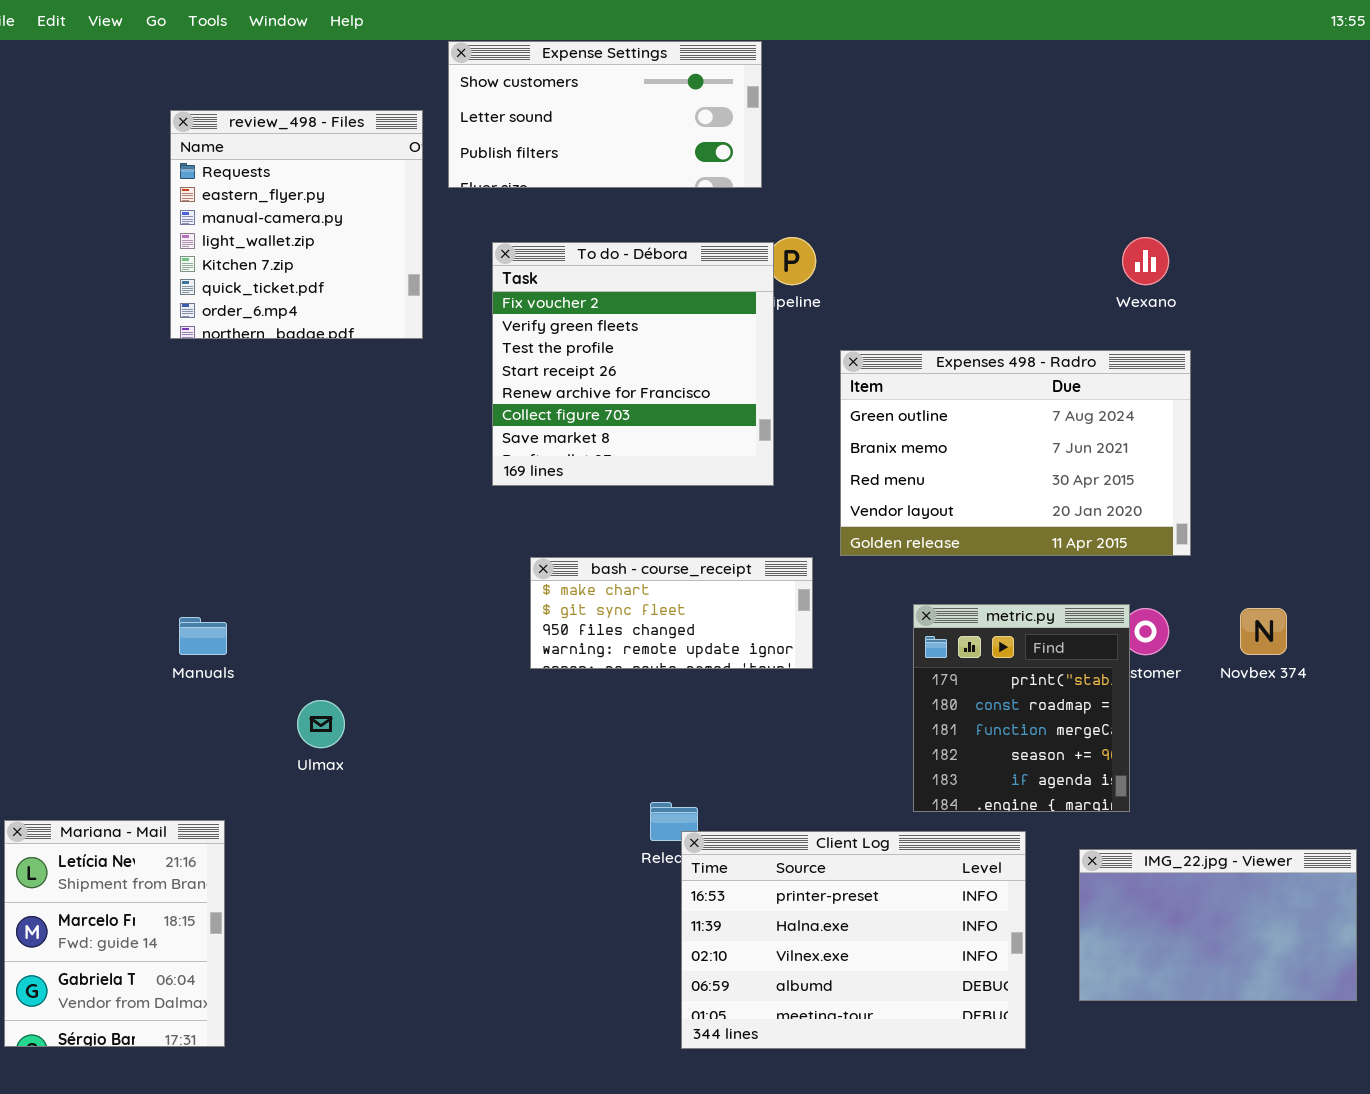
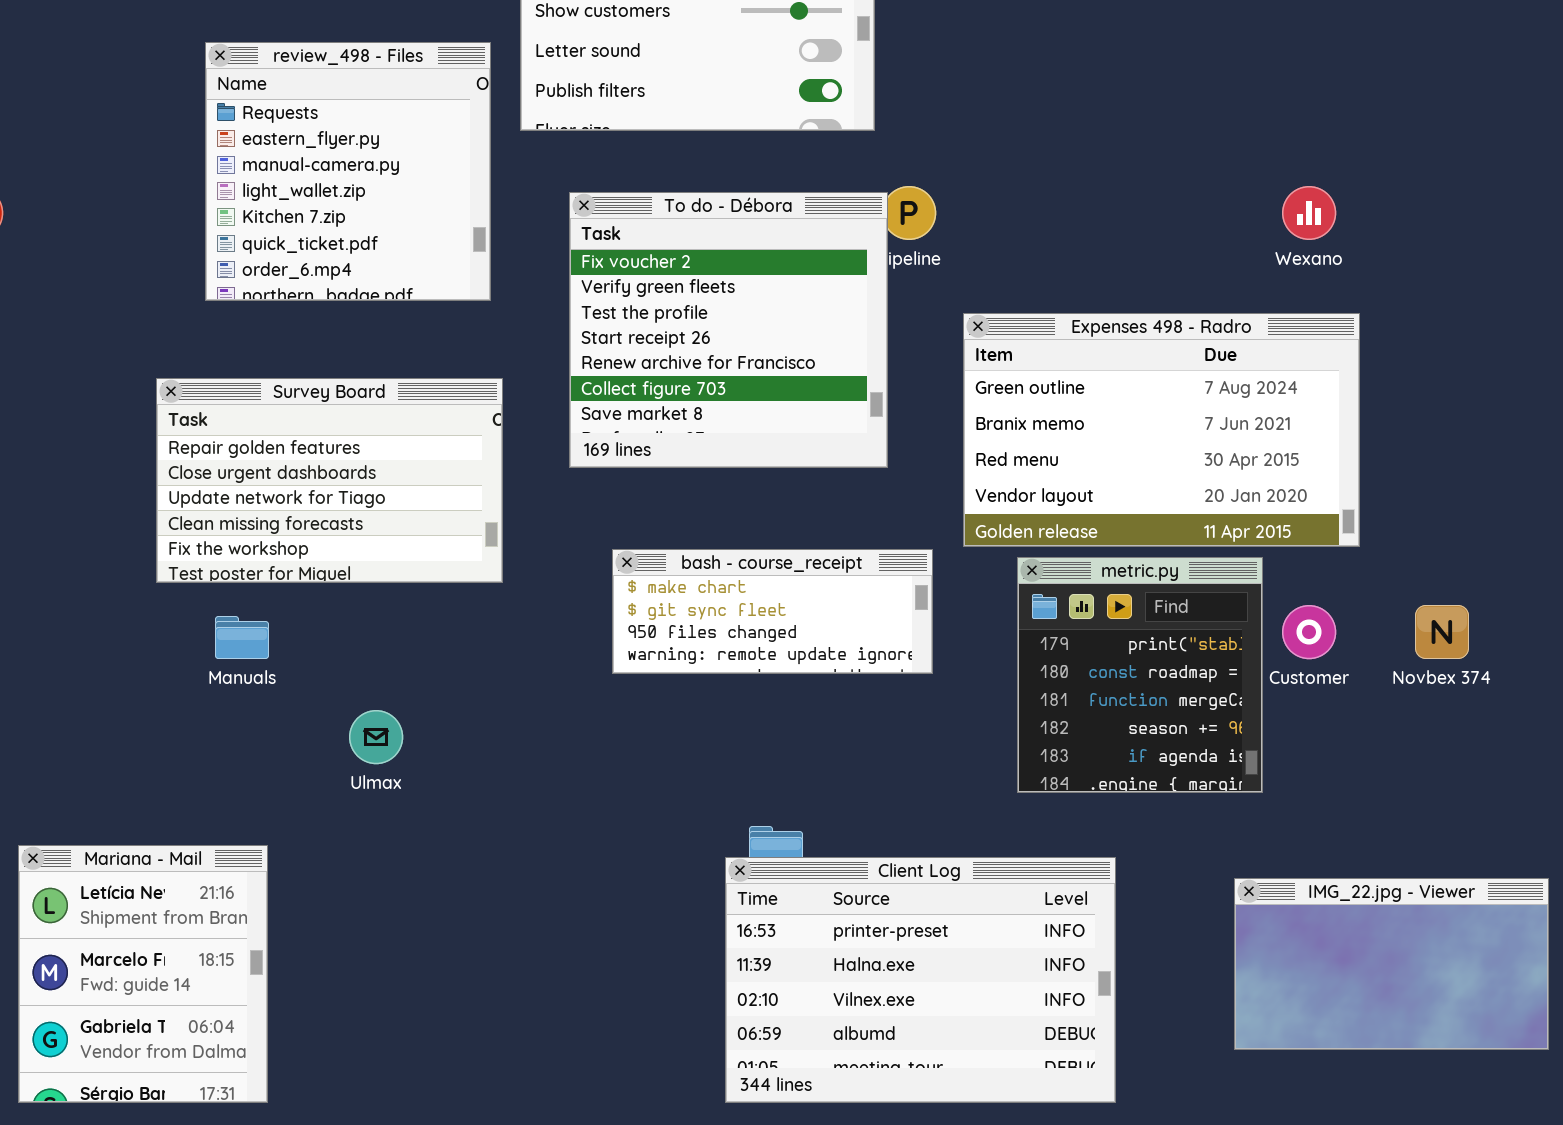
Survey Board: none -> [156,378,503,583], opened
metric.py: [913,604,1130,812] -> [1017,557,1263,793], moved
Client Log: [681,831,1026,1049] -> [725,857,1116,1103], moved

